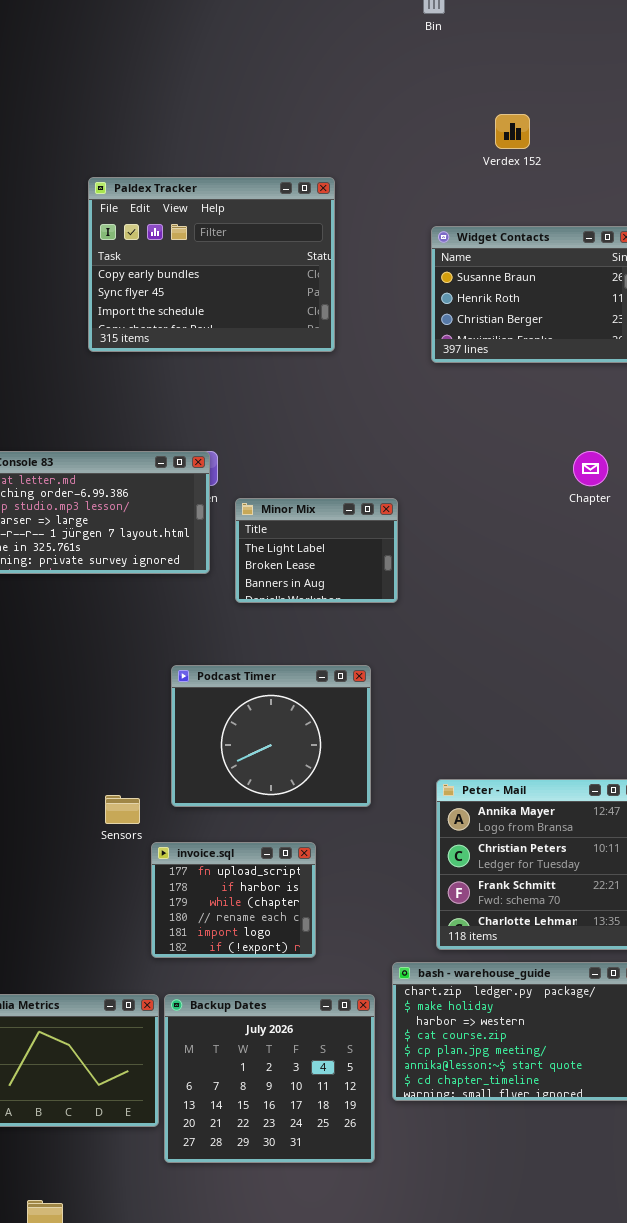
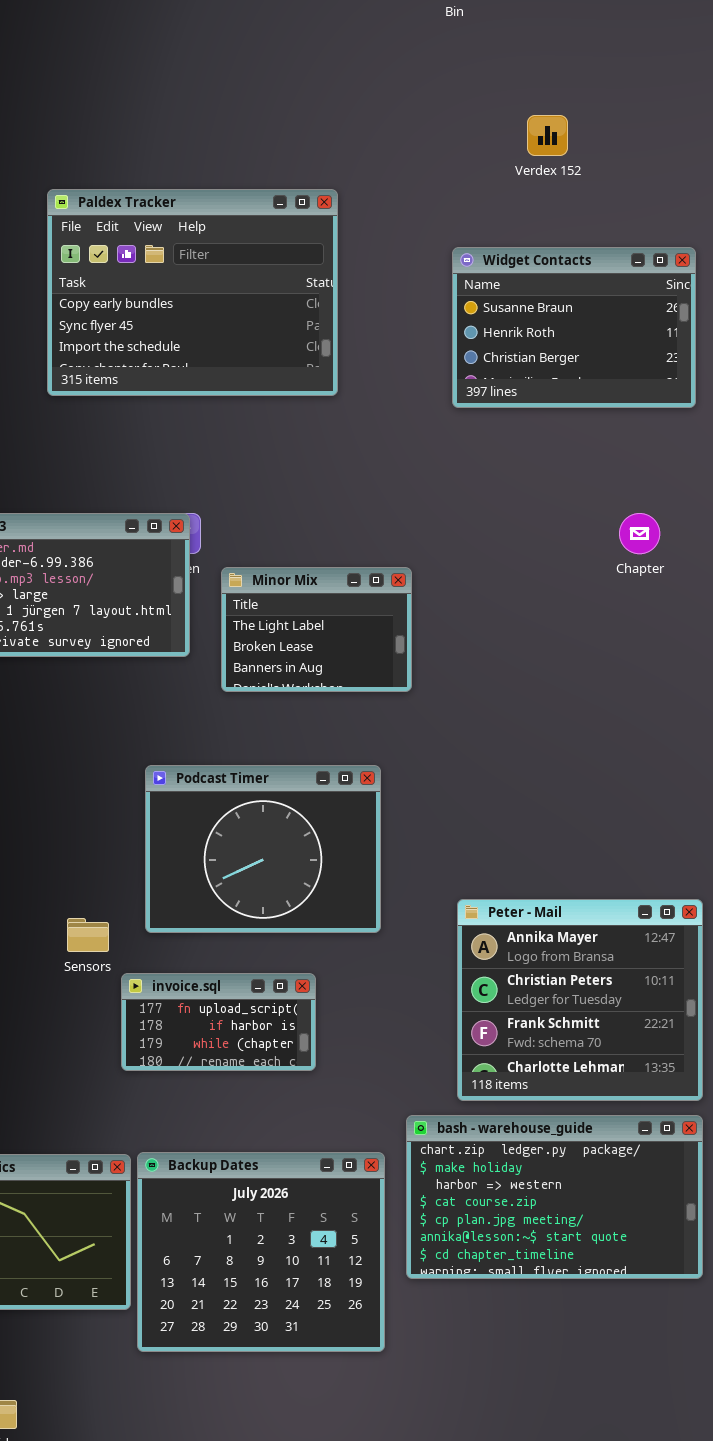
invoice.sql: [151,842,316,958] -> [121,973,316,1071], resized

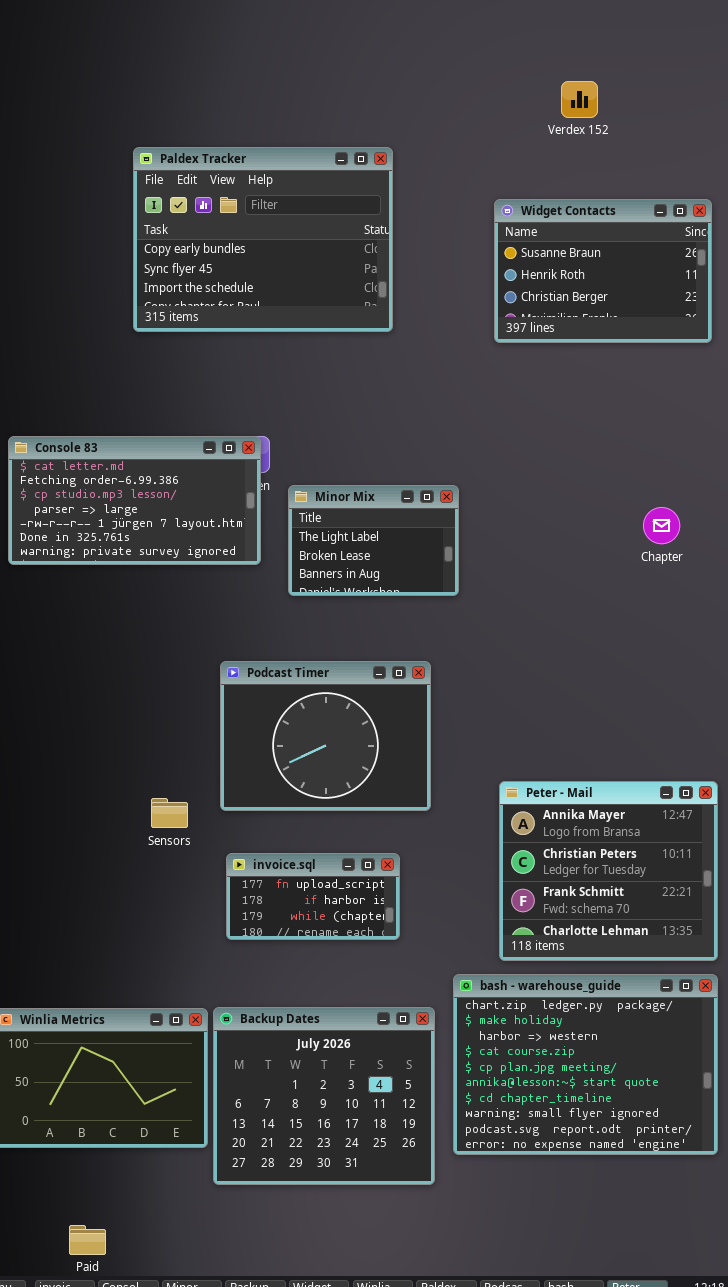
Chapter: [619,513,660,554] -> [643,507,680,544], moved
invoice.sql: [121,973,316,1071] -> [226,853,400,940], moved
bash - warehouse_guide: [406,1115,703,1279] -> [453,974,718,1155], resized

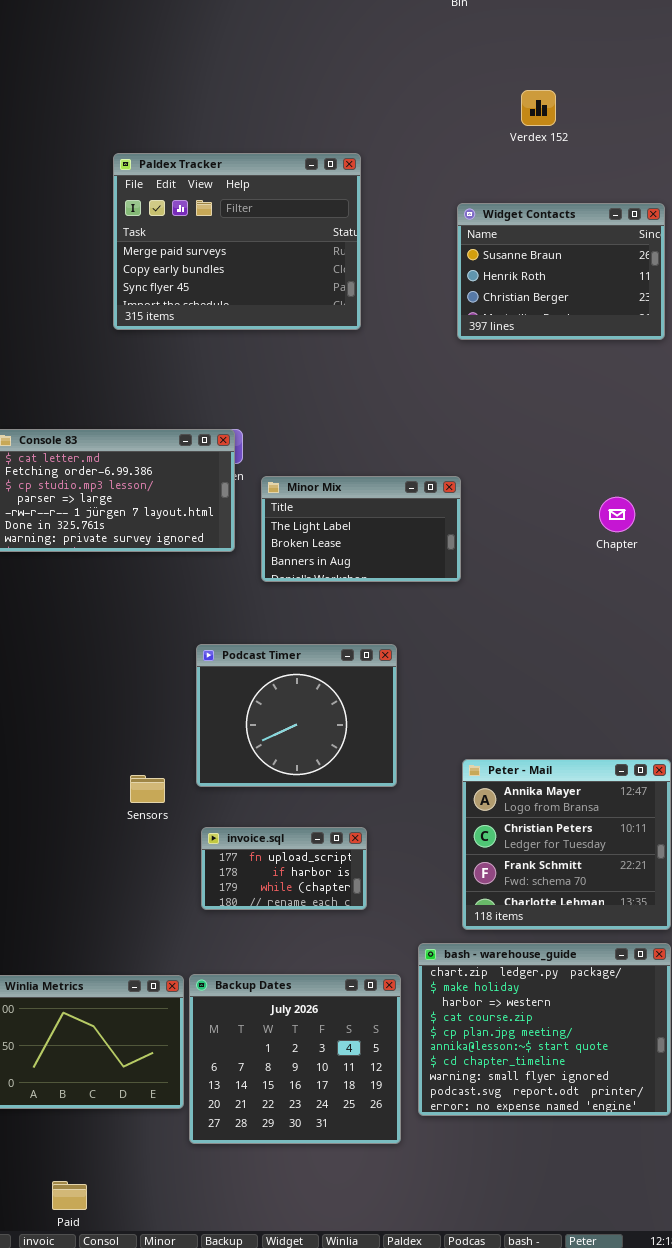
Paldex Tracker: [133,147,393,332] -> [113,153,361,330], scrolled up 1 row
Minor Mix: [288,485,459,596] -> [261,476,461,582], resized

